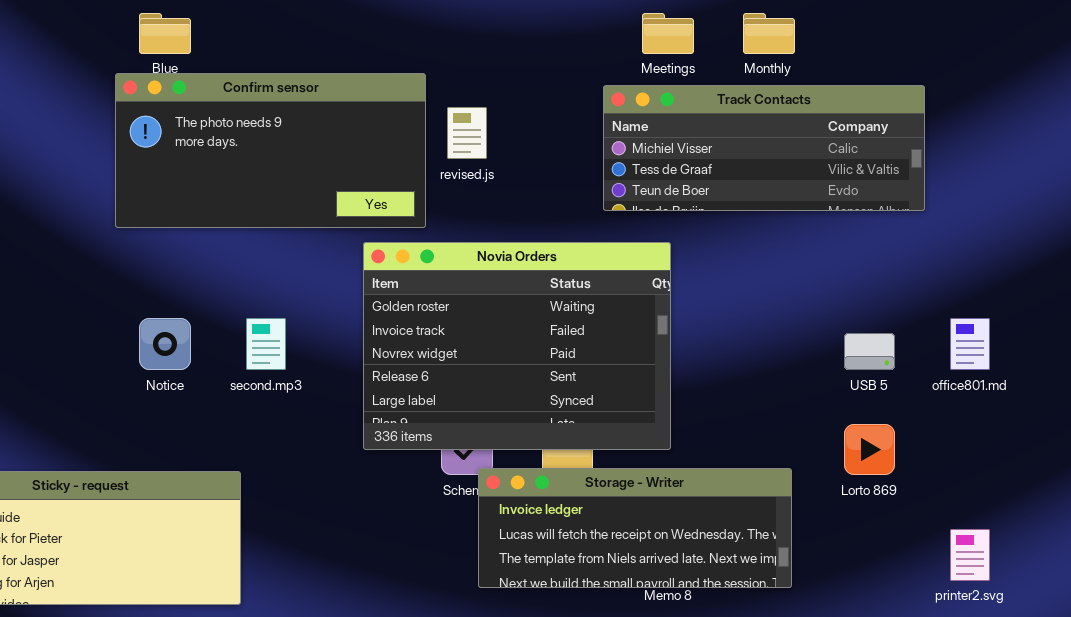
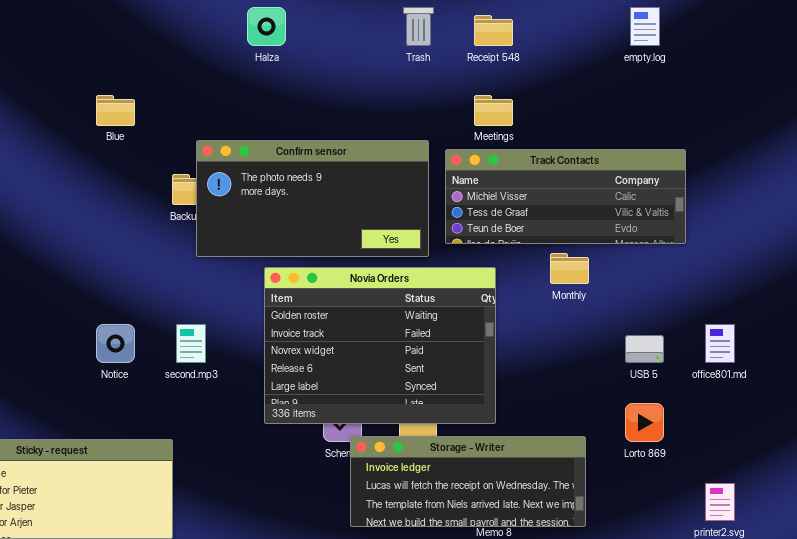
Monthly: [743,13,795,54] -> [550,253,589,284], moved
Confirm sensor: [115,73,426,228] -> [196,140,429,257], moved

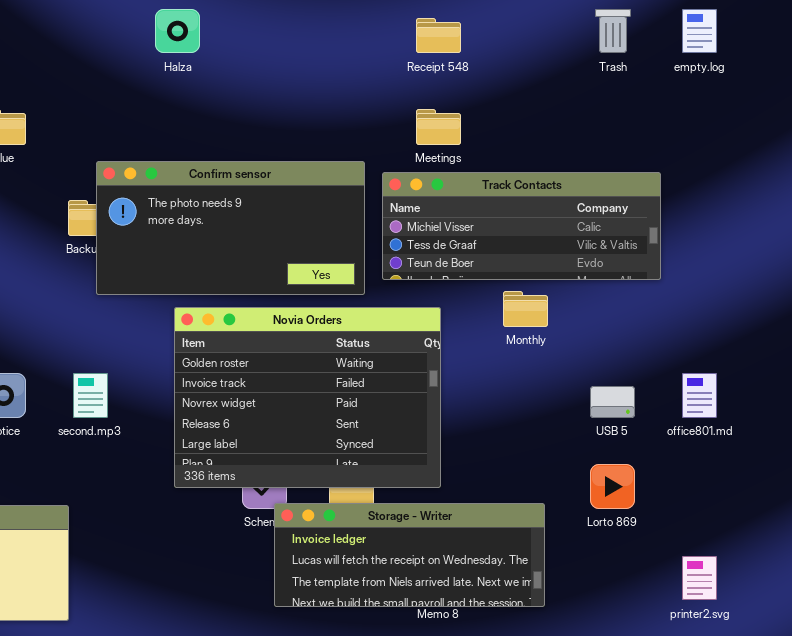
Trash: [403,7,434,46] -> [595,9,631,53], moved
empty.log: [630,7,660,46] -> [682,9,717,53], moved

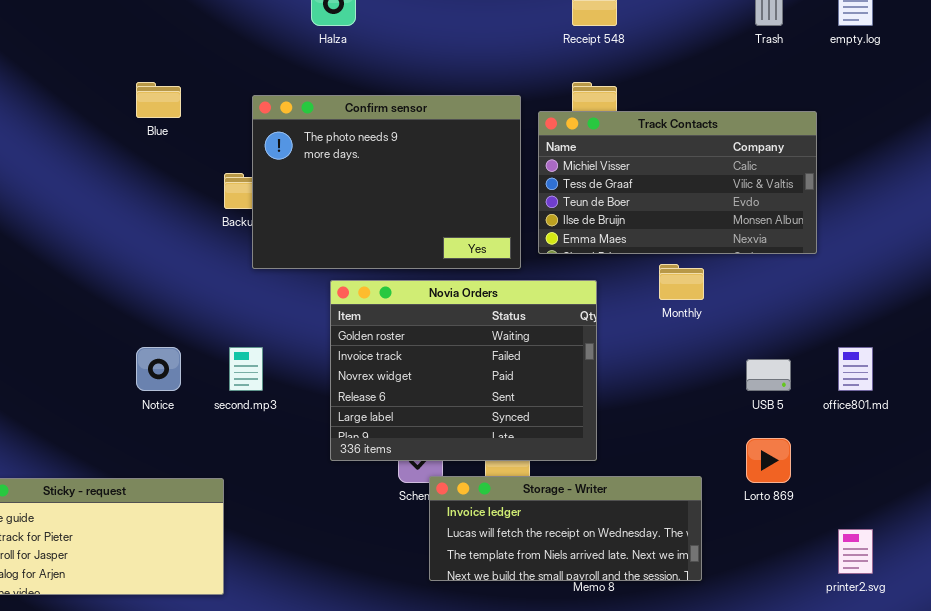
Confirm sensor: [96,161,365,295] -> [252,95,521,269], resized
Track Contacts: [382,172,661,280] -> [538,111,817,254], resized

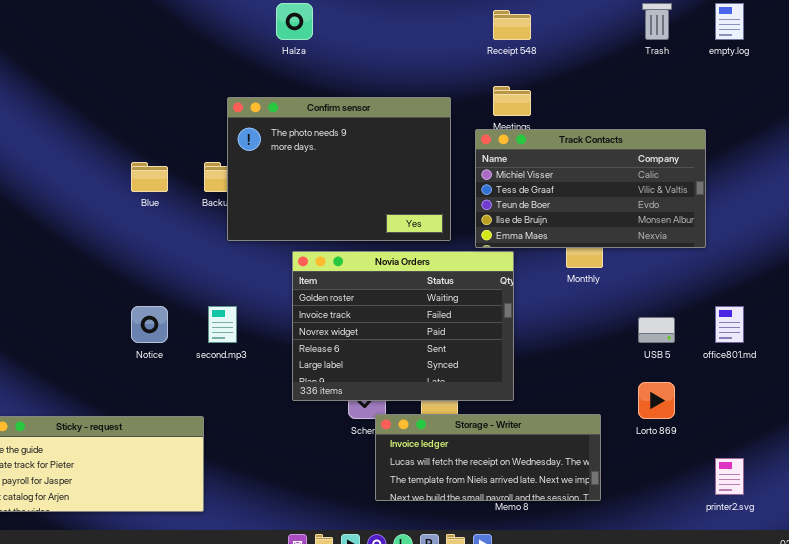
Blue: [136,82,181,118] -> [131,162,168,192], moved
Track Contacts: [538,111,817,254] -> [475,129,706,248], moved

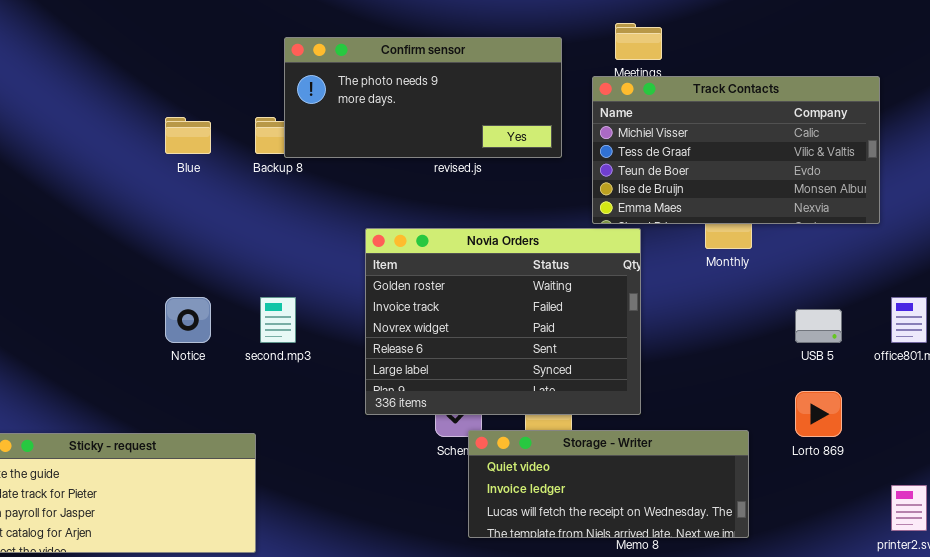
Confirm sensor: [227,97,451,241] -> [284,37,562,158], resized
Storage - Writer: [375,414,601,501] -> [468,430,749,538], scrolled up 1 row

